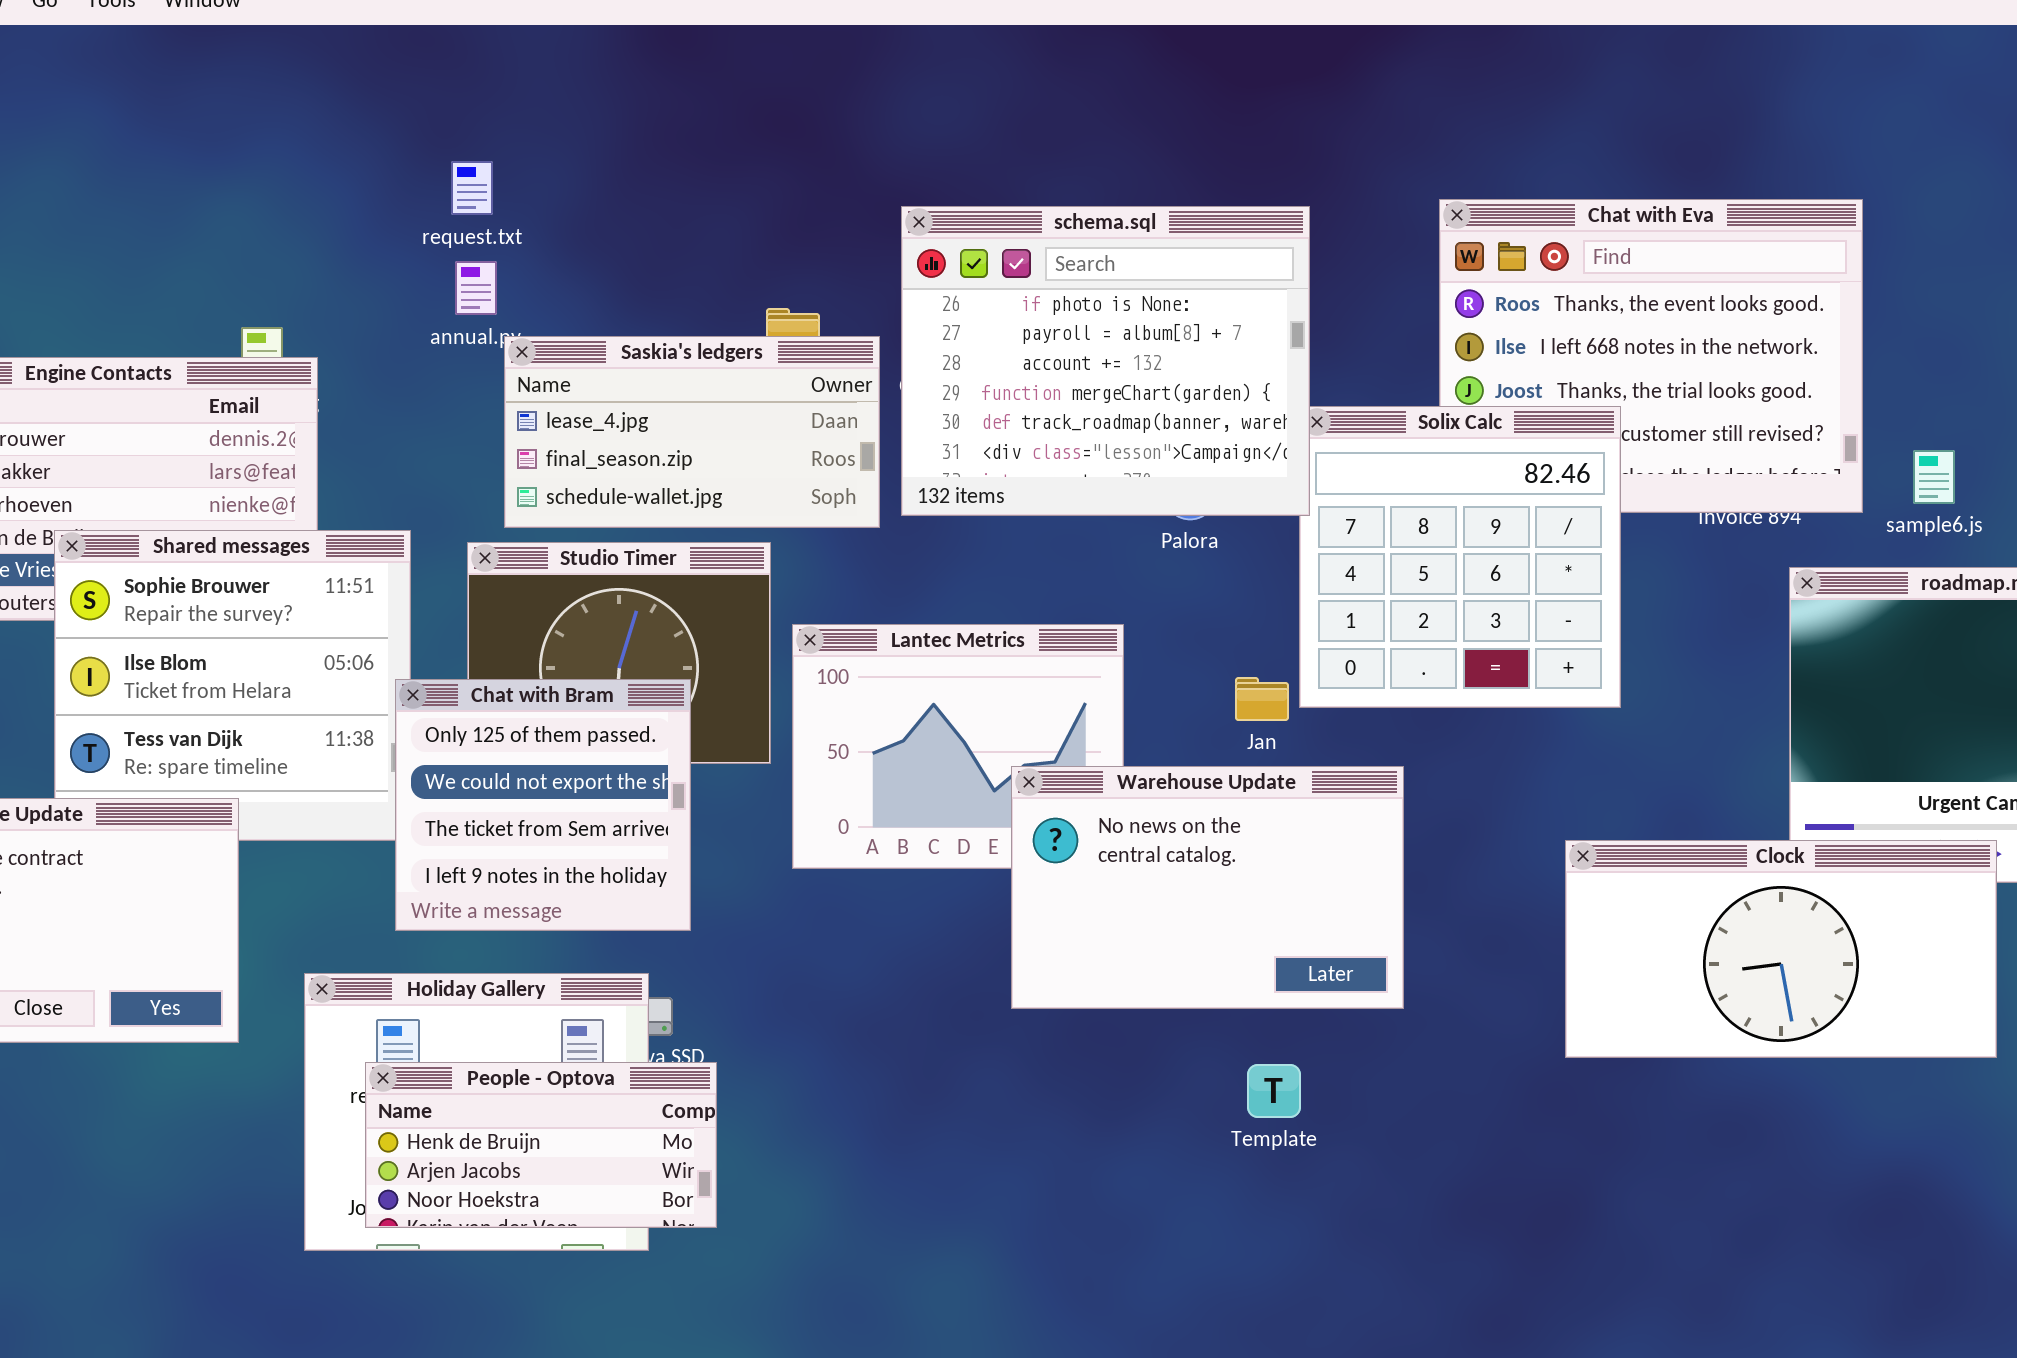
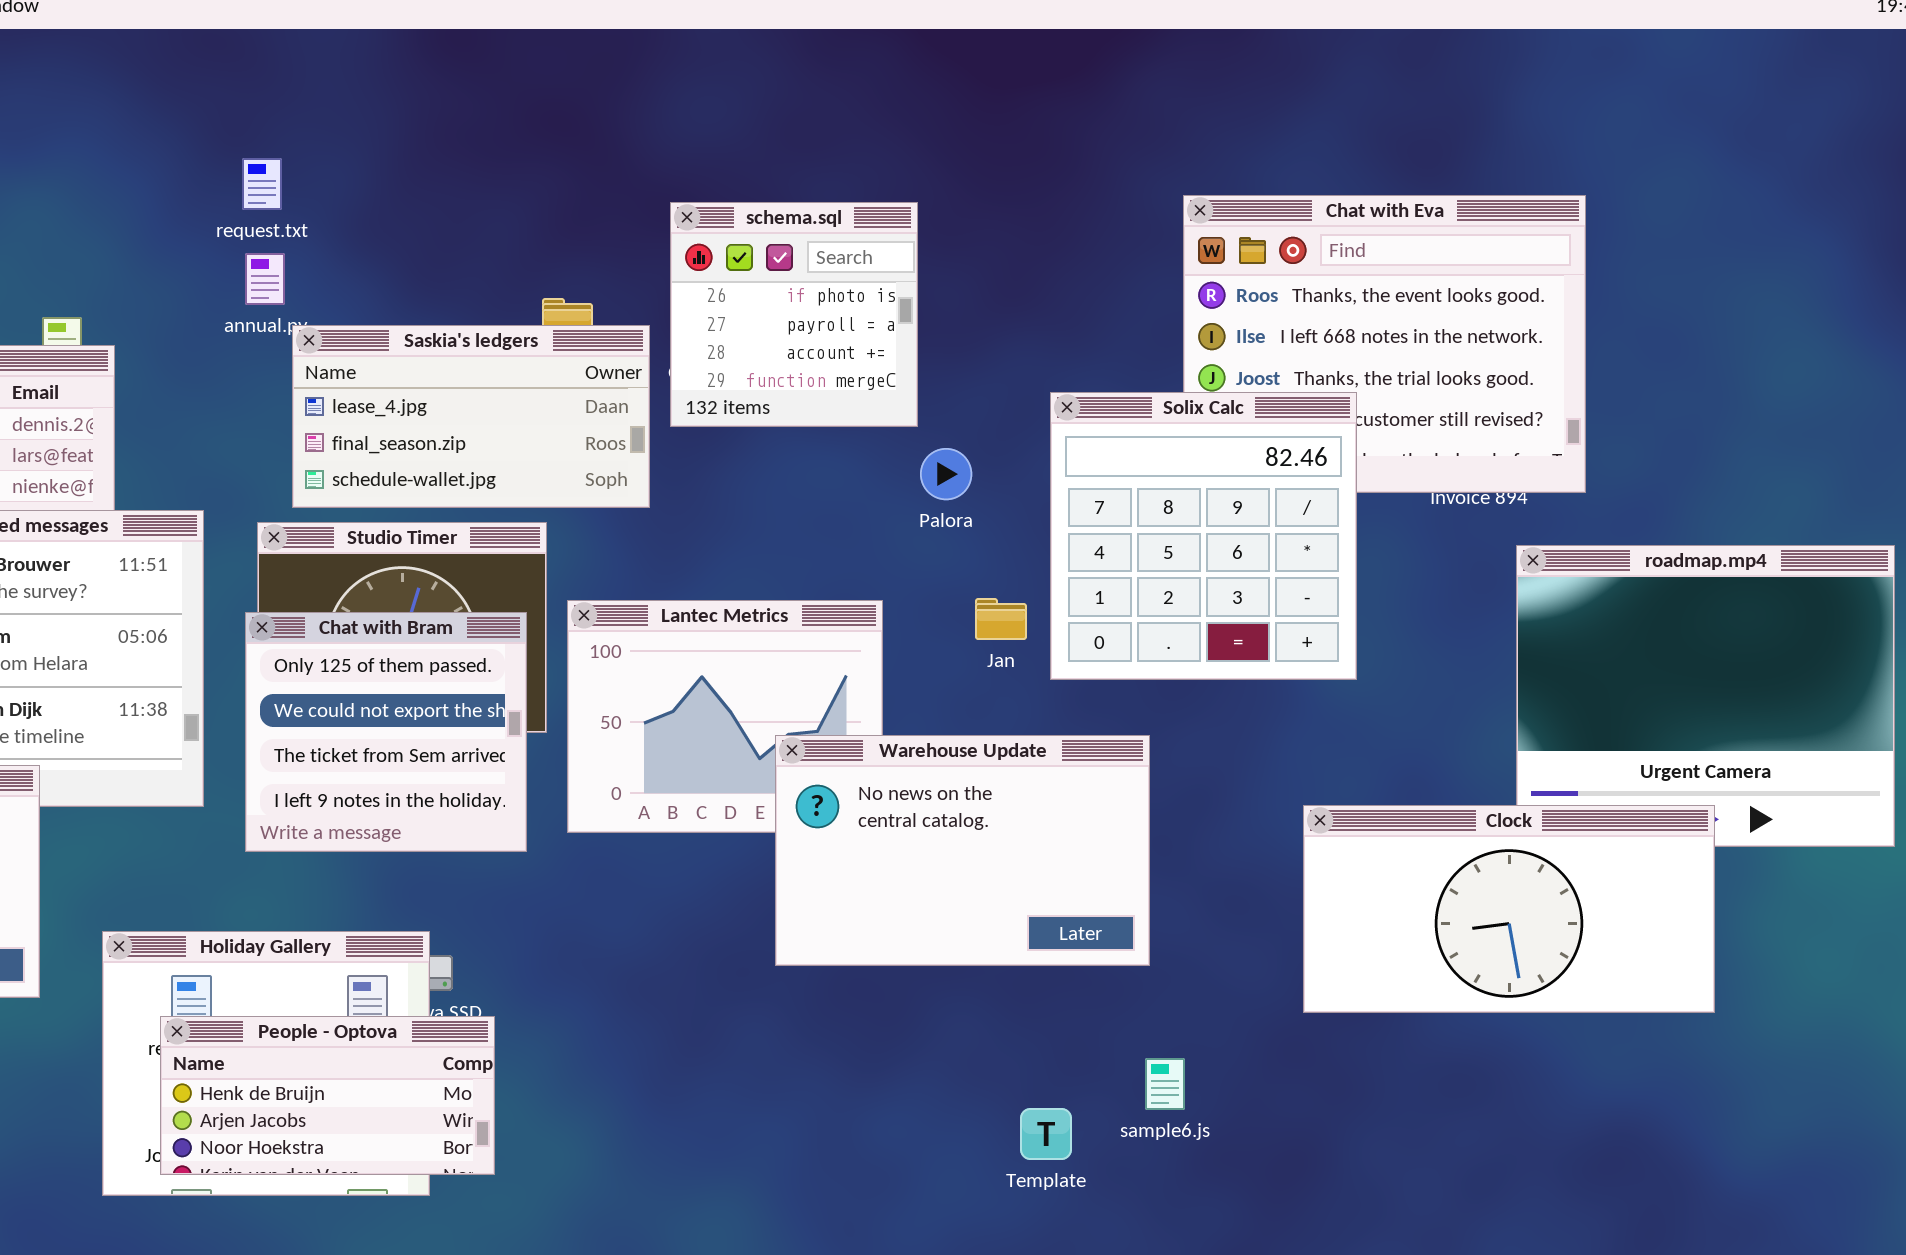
schema.sql: [901,206,1310,516] -> [670,202,918,427], resized
sample6.js: [1913,450,1955,504] -> [1145,1058,1185,1110], moved
Jan: [1235,677,1289,721] -> [975,598,1027,640], moved
Chat with Bram: [395,679,691,931] -> [245,612,527,852], moved
Template: [1247,1064,1301,1118] -> [1020,1108,1072,1160], moved

